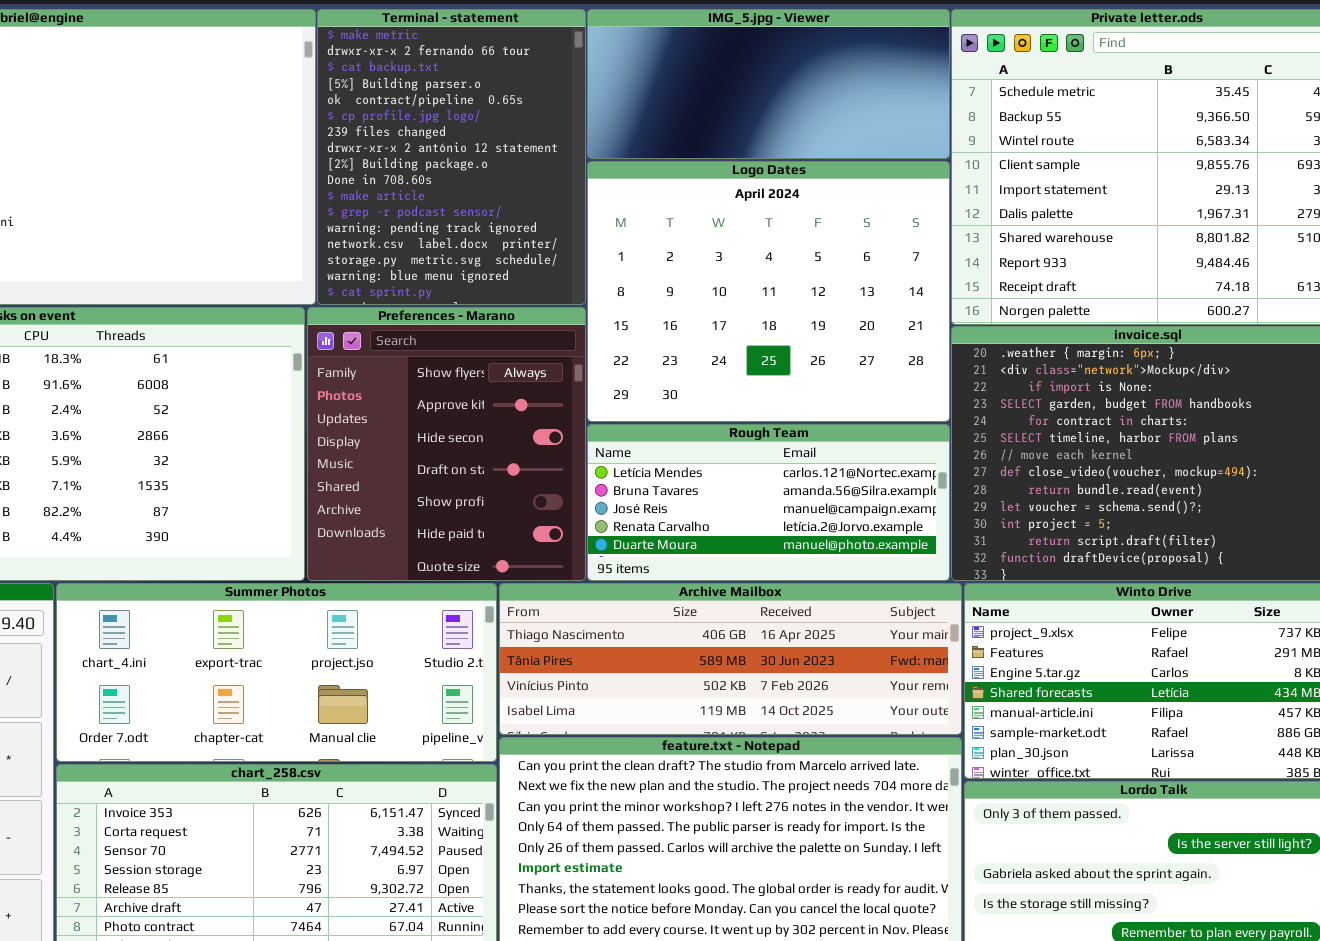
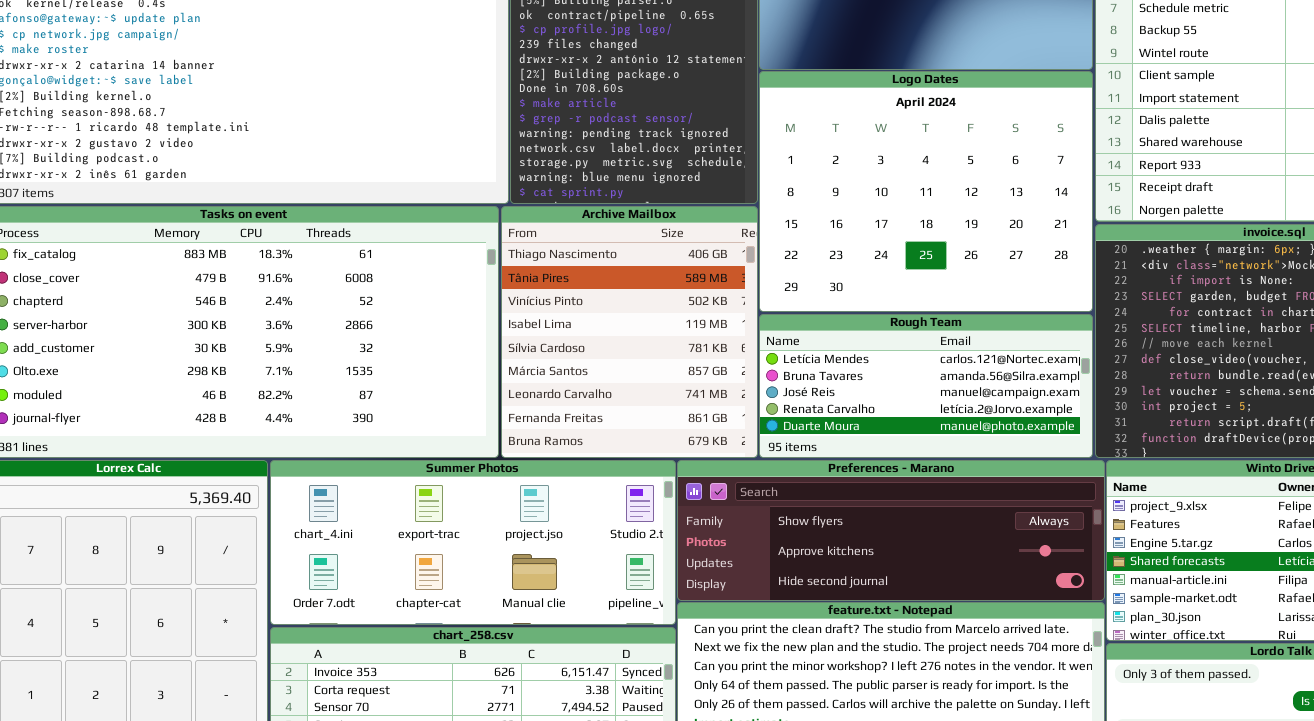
Preferences - Marano: [307,307,586,581] -> [677,460,1105,601], moved, resized
Archive Mailbox: [499,583,962,735] -> [501,206,758,458], moved, resized

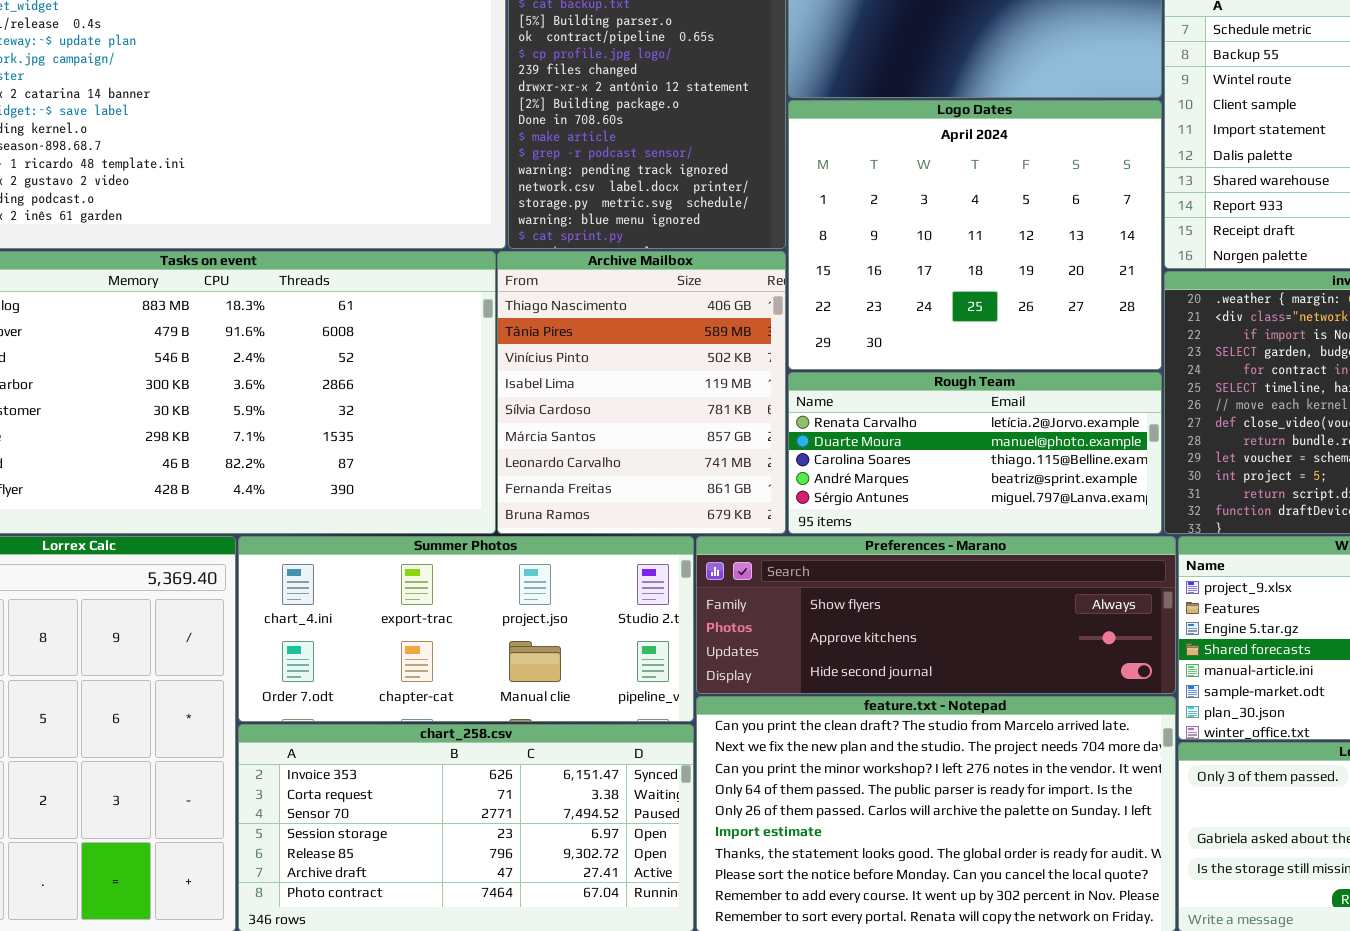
Rough Team: [759,314,1093,458] -> [788,372,1162,534], scrolled down 3 rows

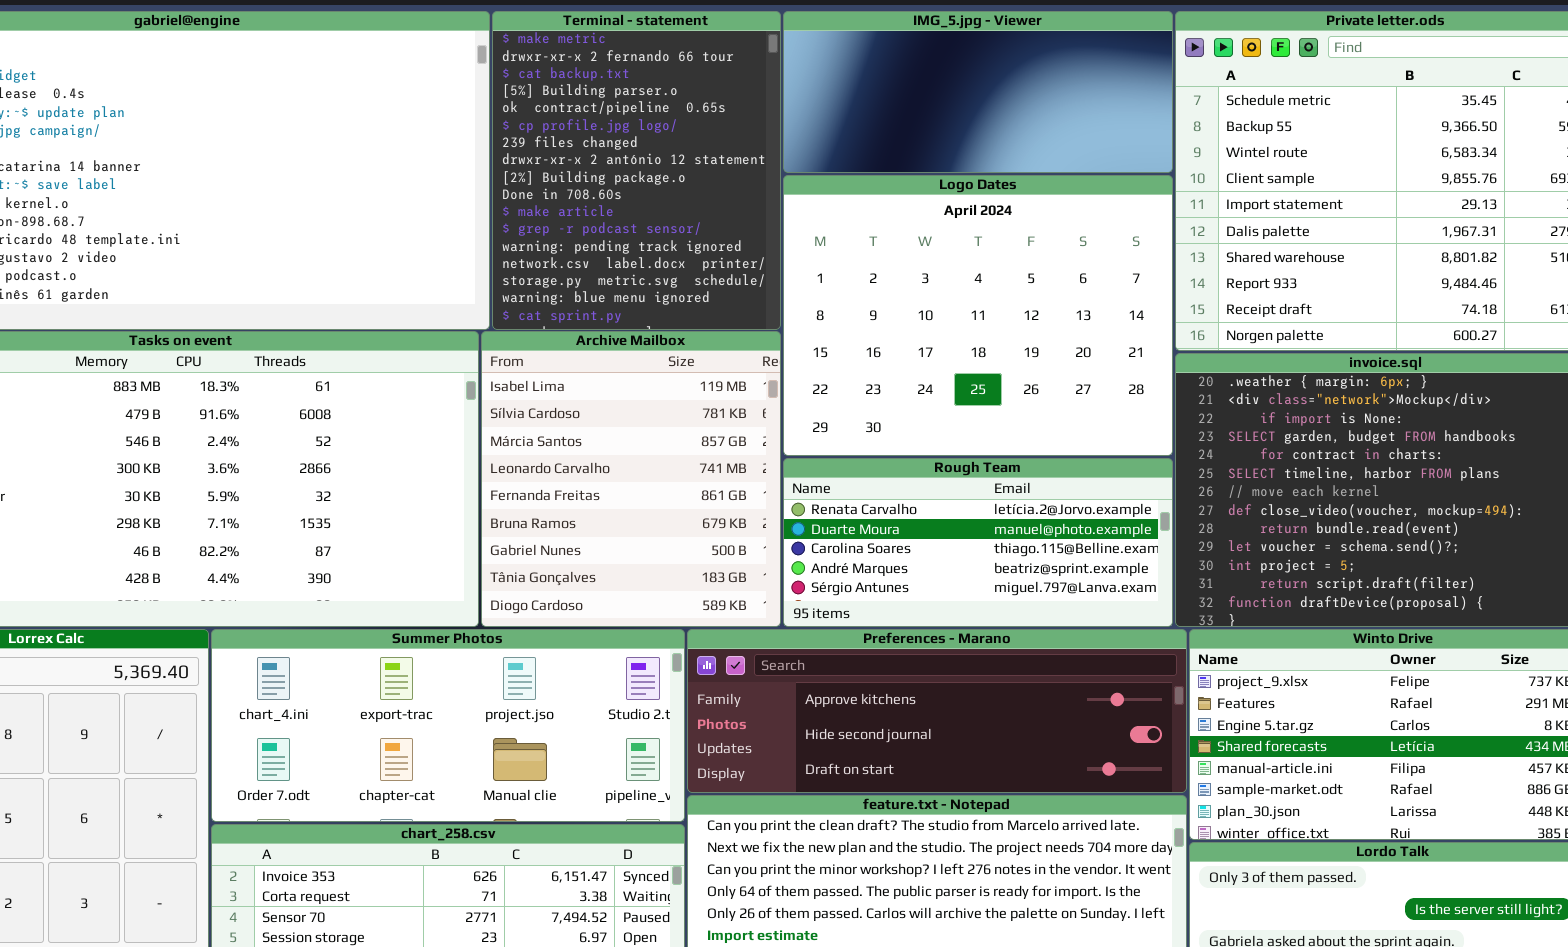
Archive Mailbox: [497,251,786,534] -> [481,331,781,627], scrolled down 3 rows
Preferences - Marano: [696,536,1176,694] -> [687,629,1187,793], scrolled down 1 row

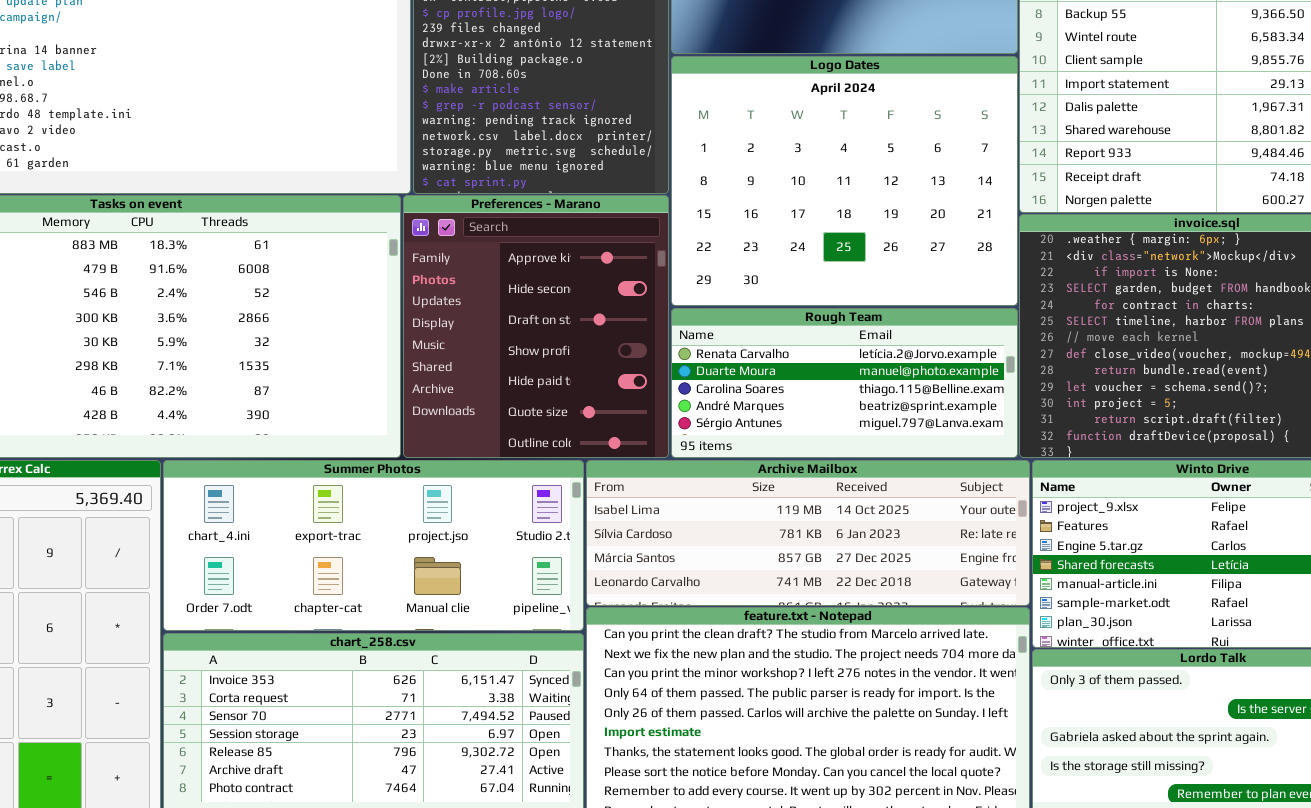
Archive Mailbox: [481,331,781,627] -> [586,460,1030,606], moved, resized
Preferences - Marano: [687,629,1187,793] -> [403,195,669,458], moved, resized

